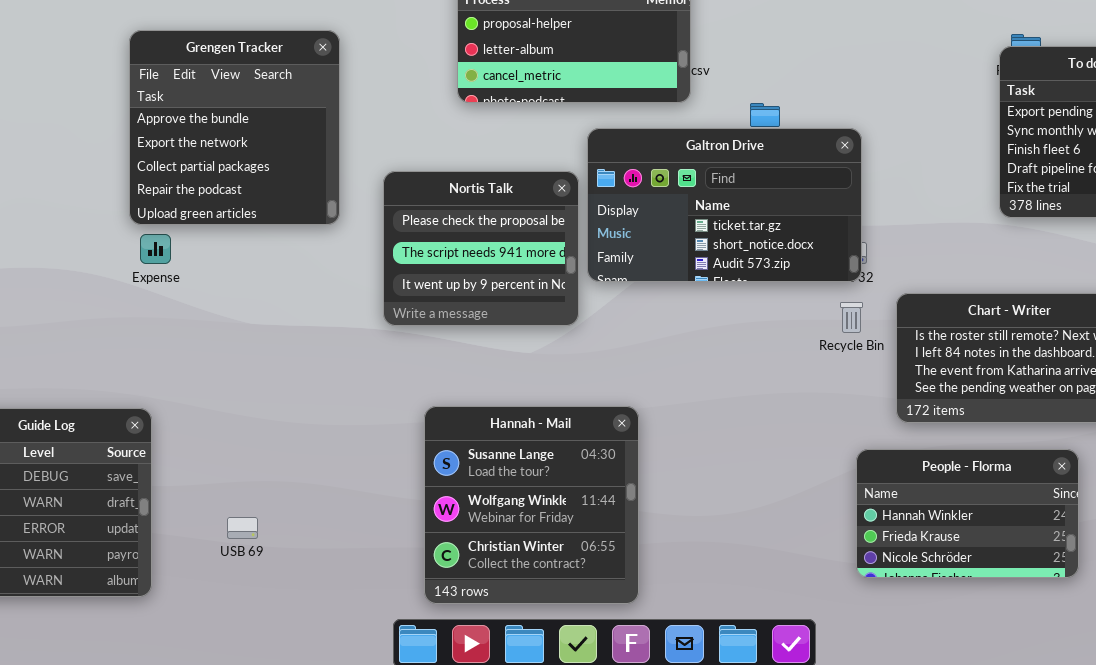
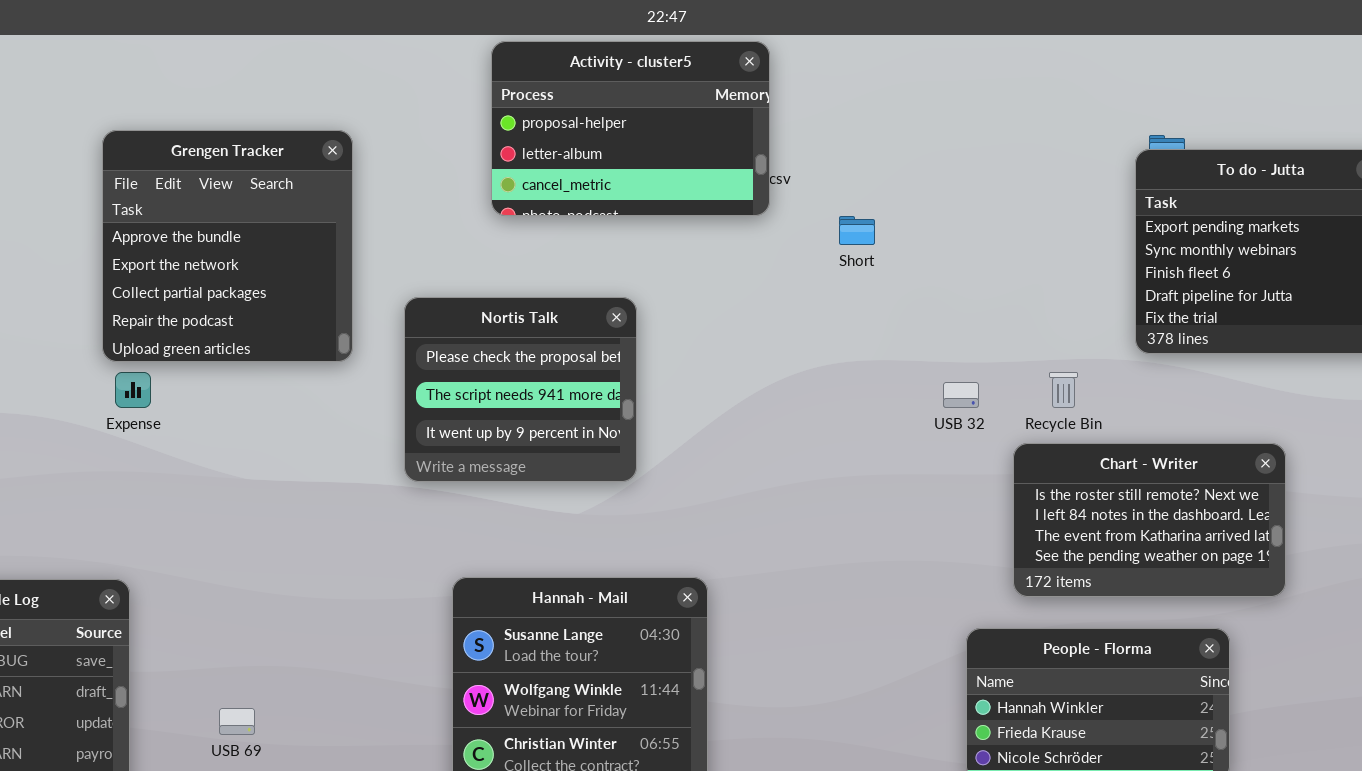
Galtron Drive: [587,128,862,282] -> none, closed
Recycle Bin: [840,302,863,333] -> [1049,372,1078,408], moved

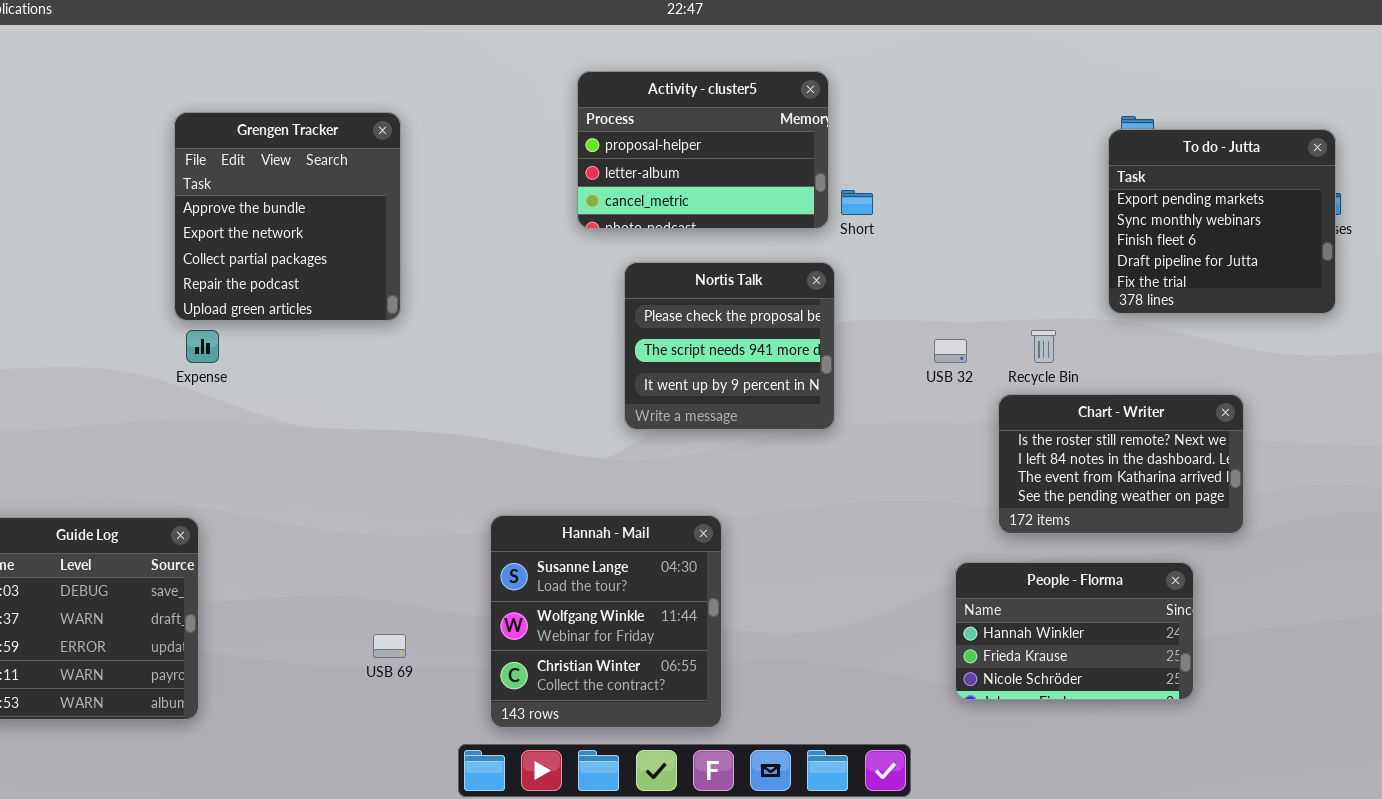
Activity - cluster5: [491,41,770,216] -> [577,71,829,229], moved
Nortis Talk: [404,297,637,482] -> [624,262,835,430], moved
USB 69: [219,708,255,735] -> [373,634,406,658], moved

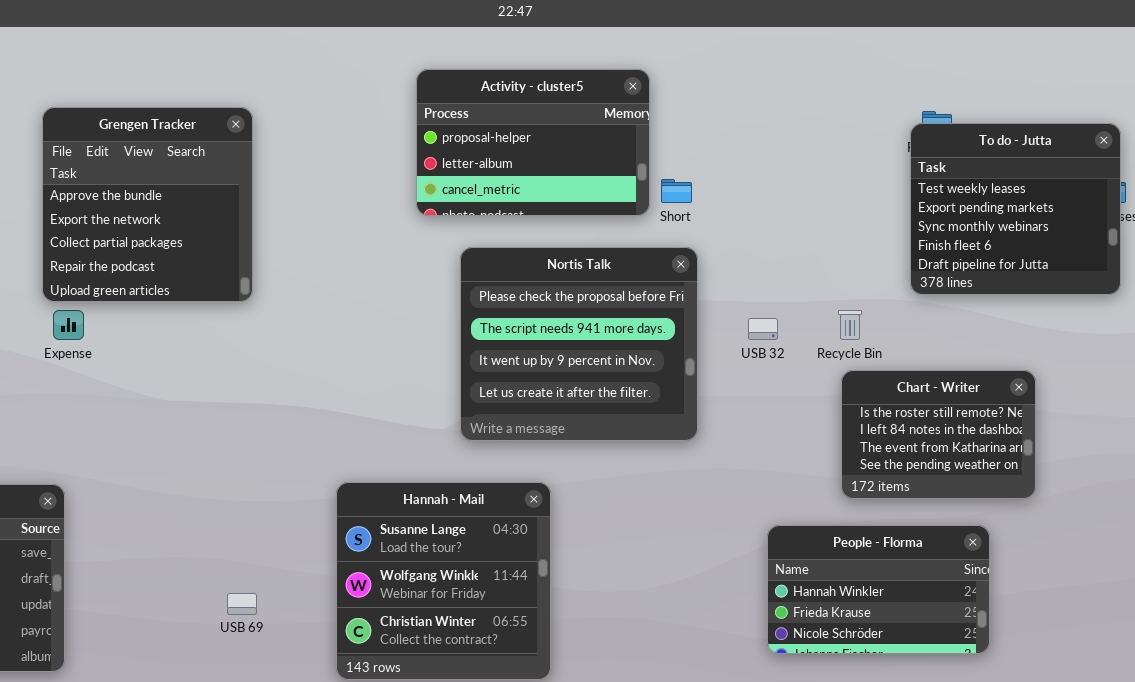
To do - Jutta: [1108,129,1336,314] -> [910,123,1121,295], scrolled up 1 row
Nortis Talk: [624,262,835,430] -> [460,247,698,441], resized
Chart - Writer: [998,394,1244,534] -> [841,370,1036,499], resized

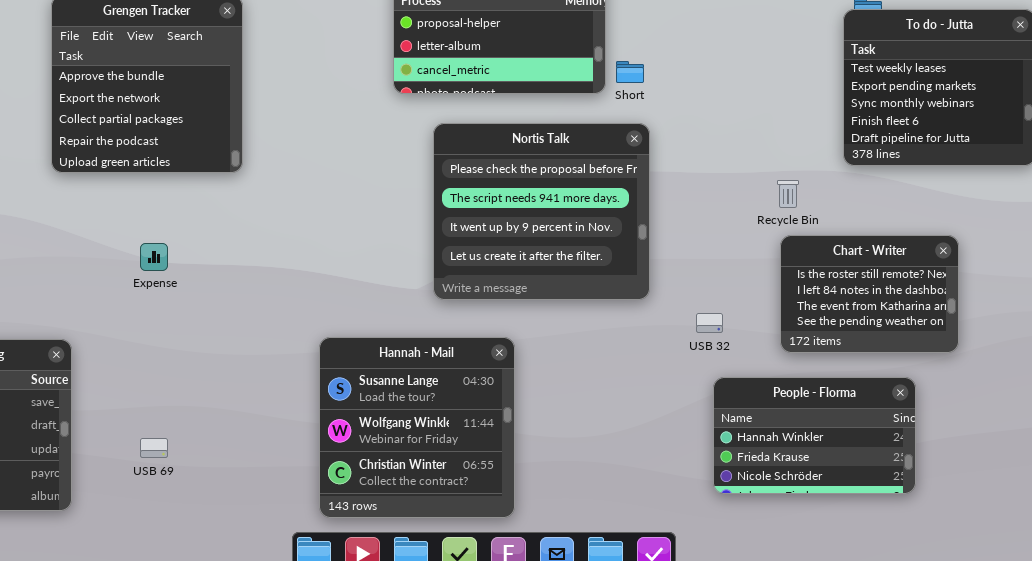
Expense: [53,310,84,340] -> [140,243,168,271], moved
USB 32: [748,318,778,340] -> [696,313,723,333], moved
USB 69: [227,593,257,615] -> [140,438,168,458], moved

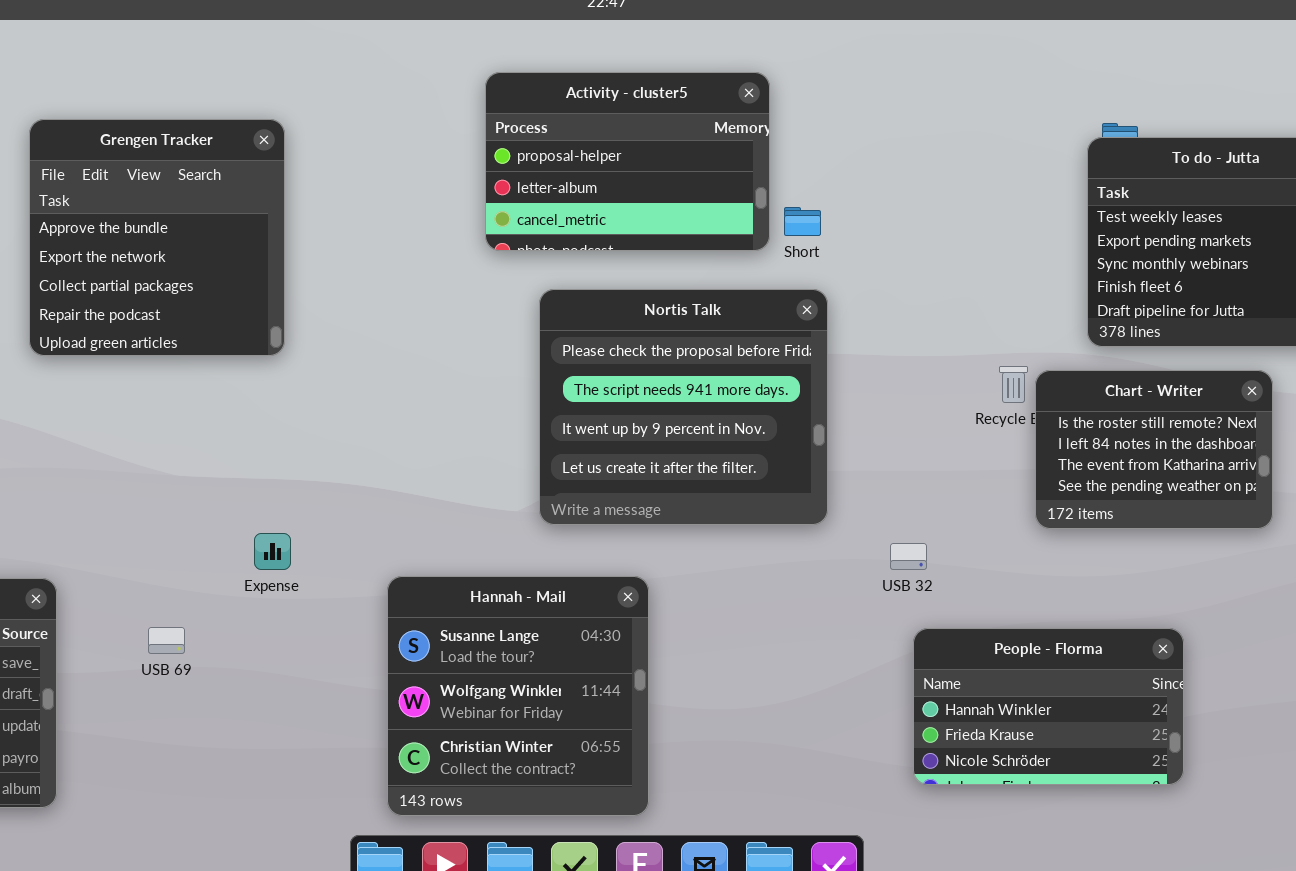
Chart - Writer: [780,235,959,353] -> [1035,370,1273,529], moved
Expense: [140,243,168,271] -> [254,533,291,570], moved
USB 69: [140,438,168,458] -> [148,627,185,654], moved

